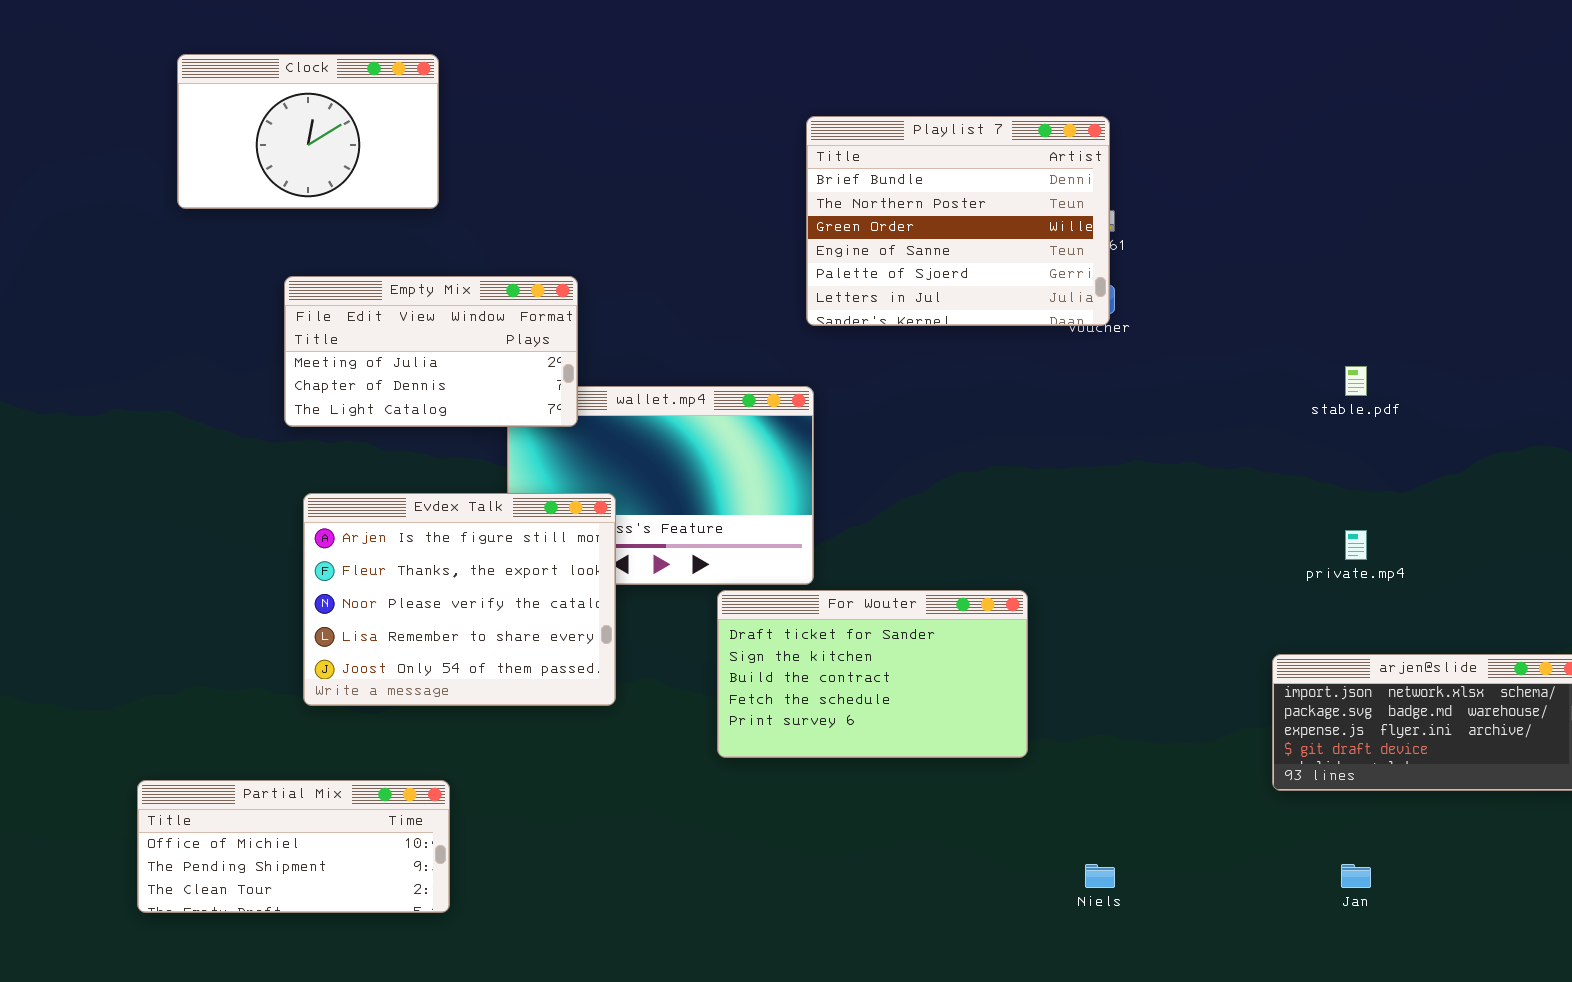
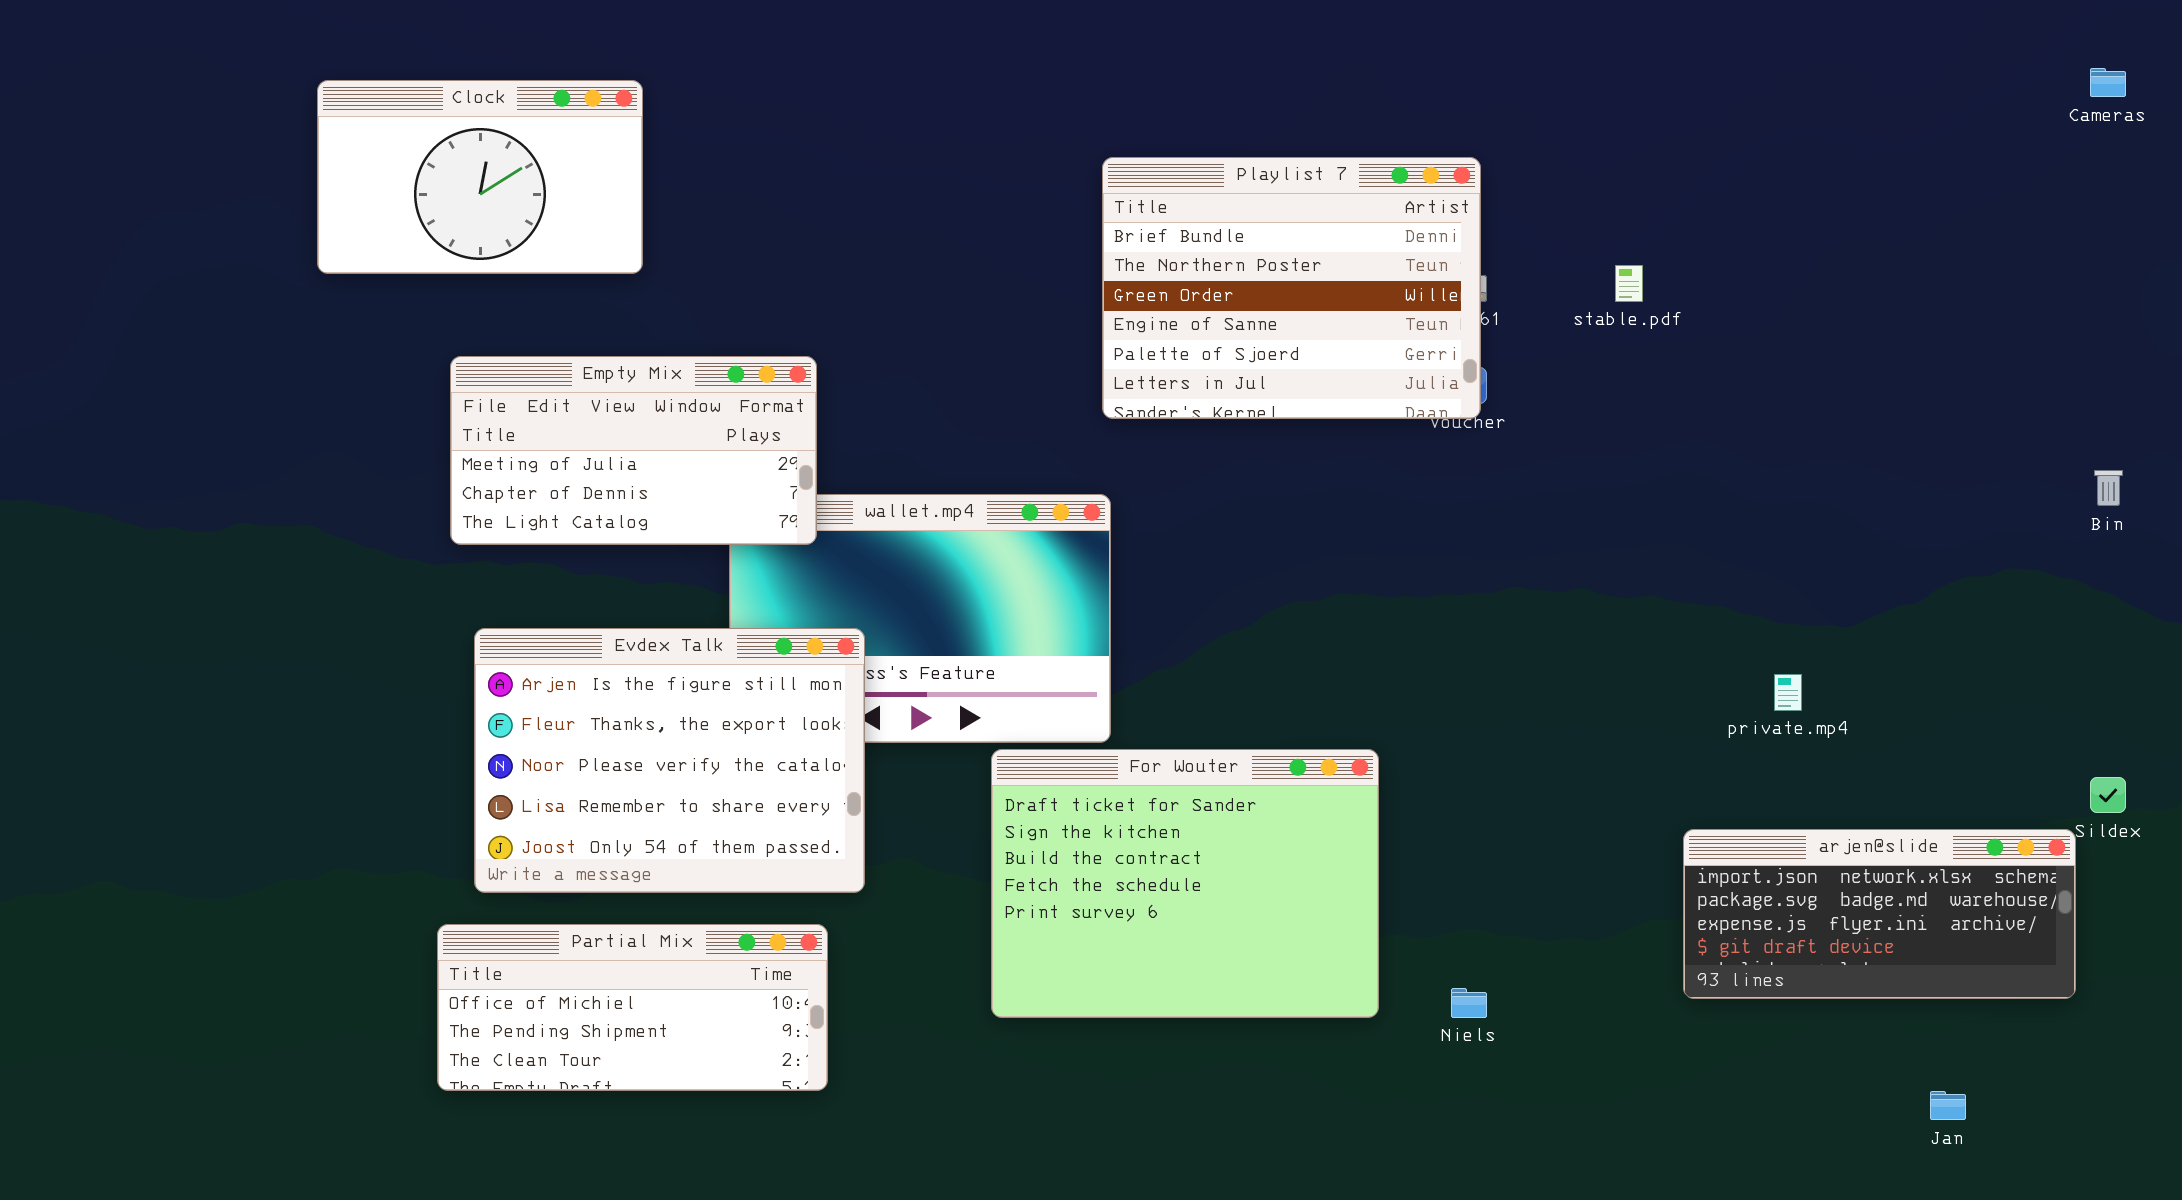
stable.pdf: [1345,366,1367,396] -> [1615,265,1643,302], moved
For Wouter: [717,590,1028,758] -> [991,749,1379,1018], resized
Partial Mix: [137,780,450,913] -> [437,924,828,1091], moved
Niels: [1085,864,1115,888] -> [1451,988,1487,1018], moved
Jan: [1341,864,1371,888] -> [1930,1091,1966,1120], moved

